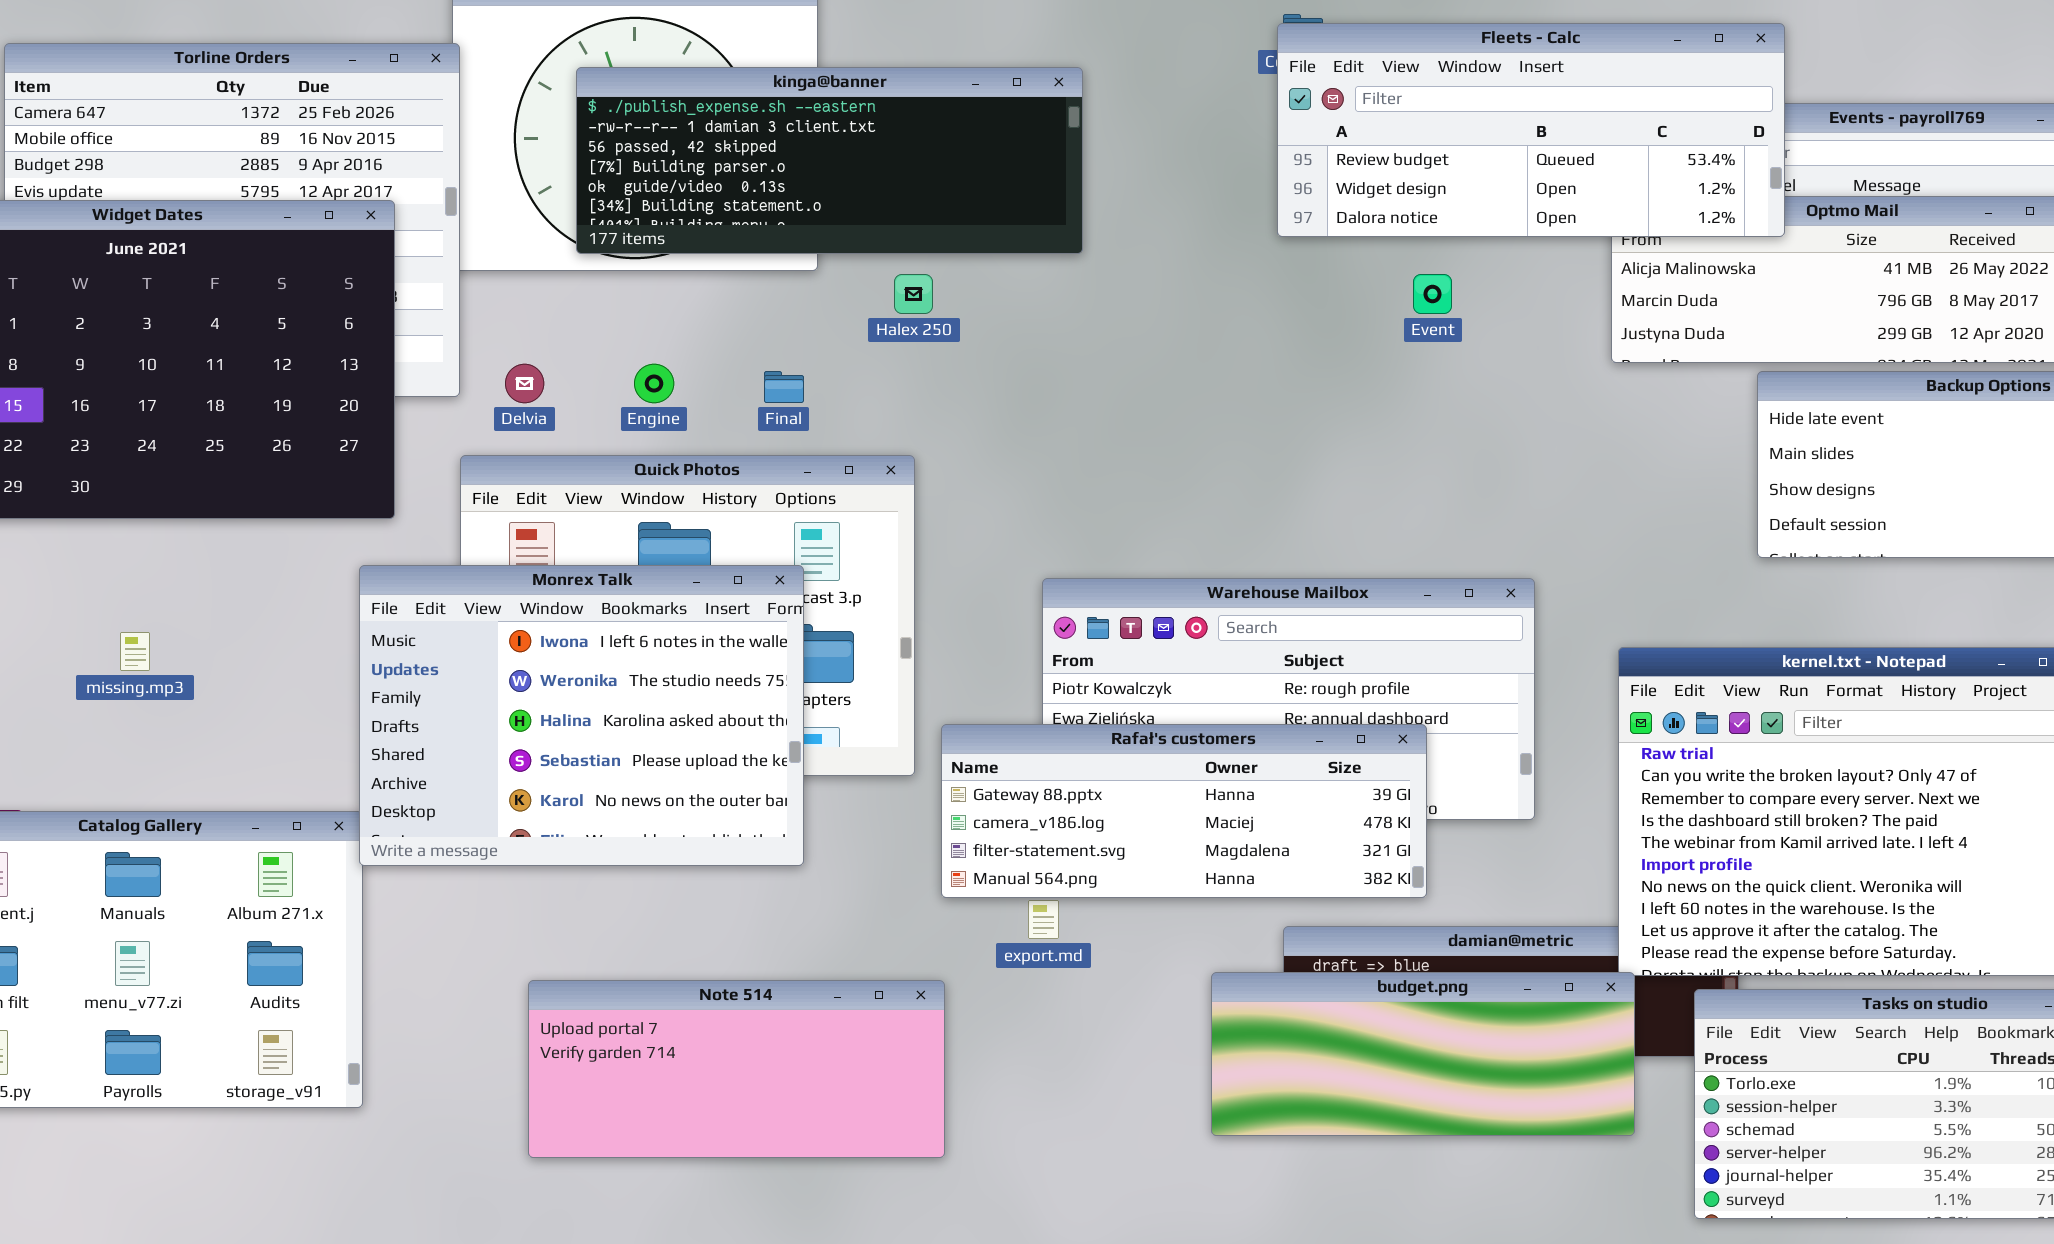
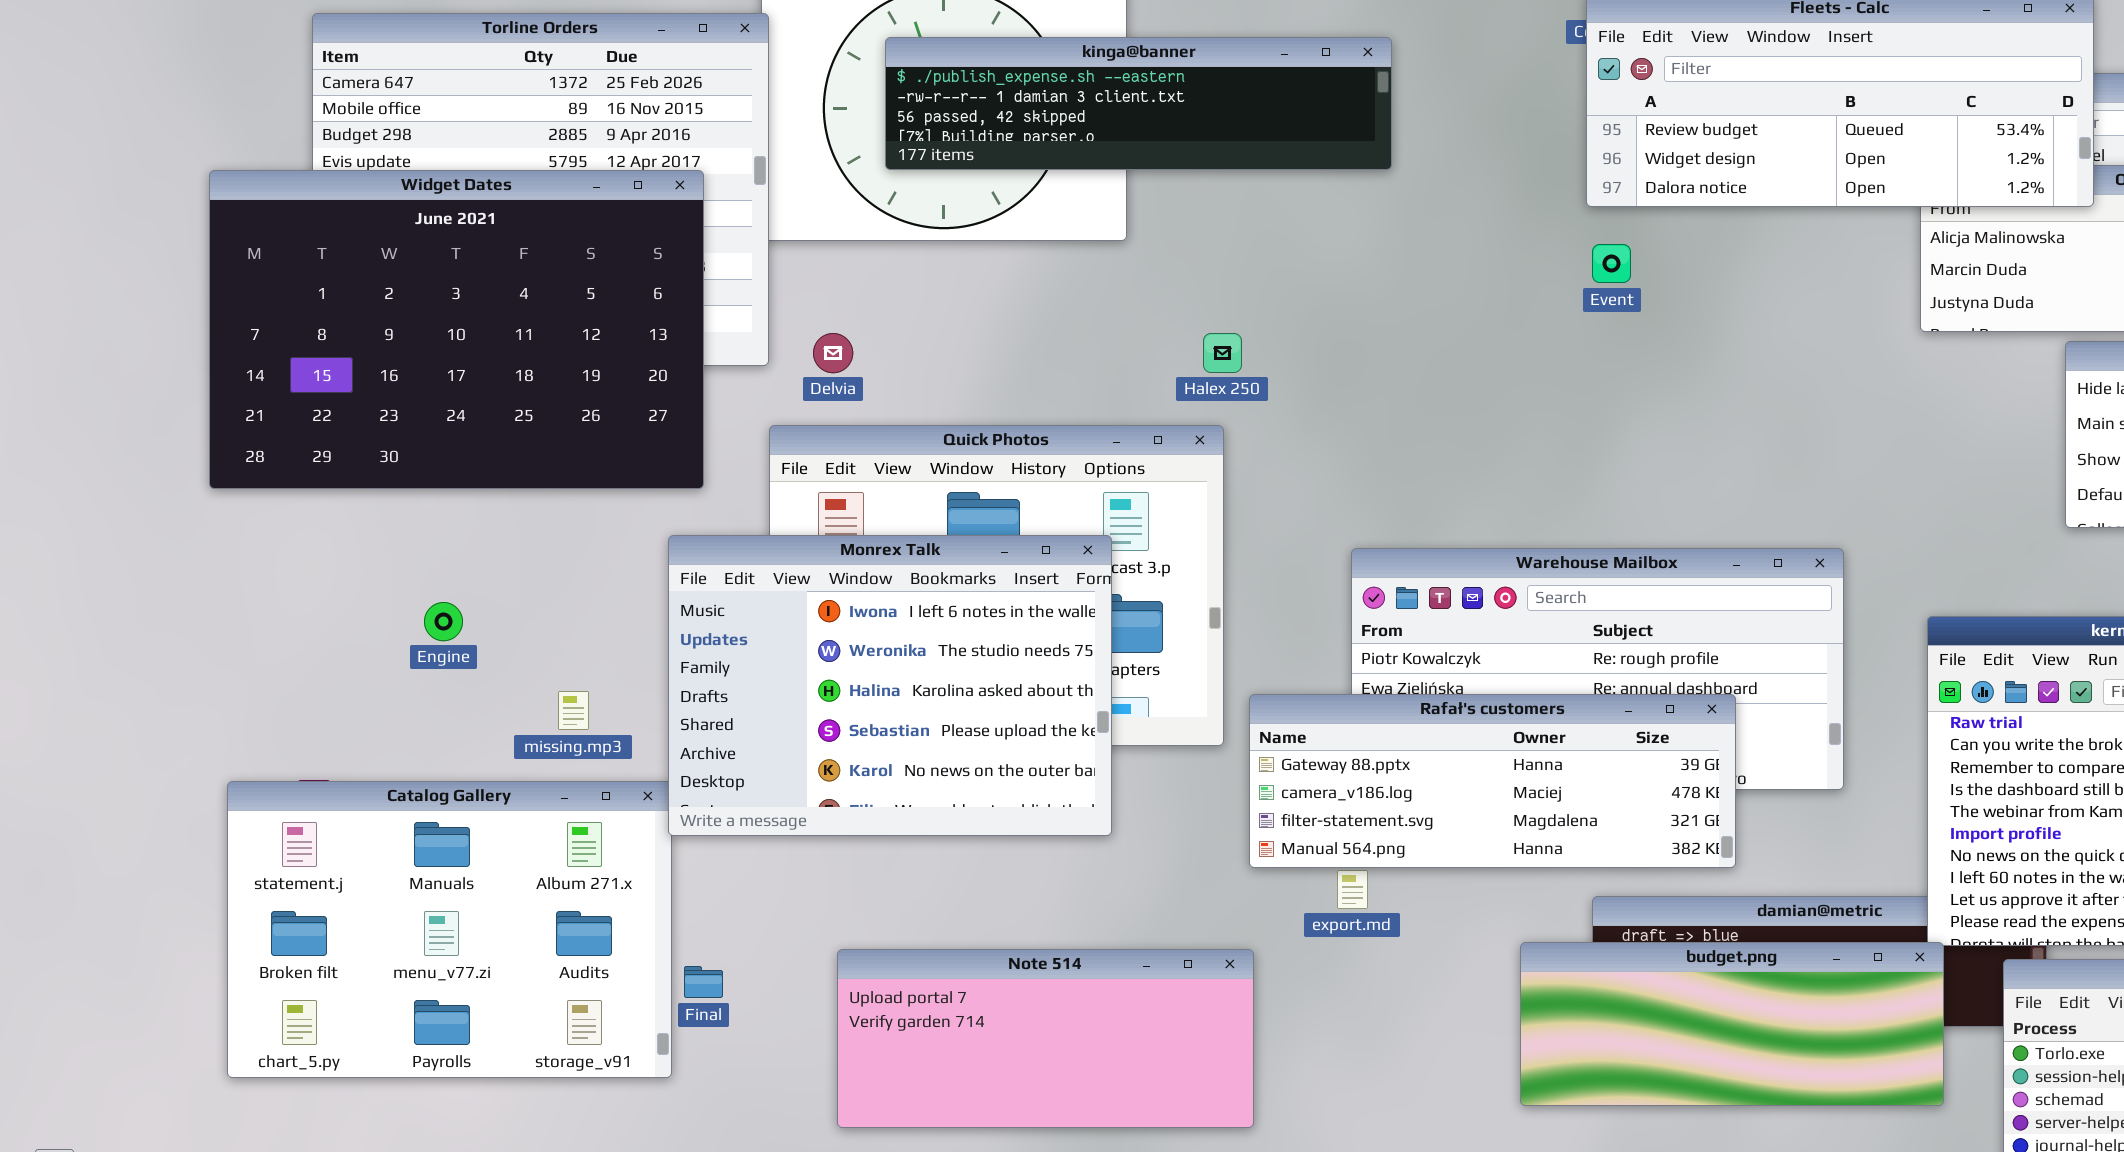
kinga@banner: [576,67,1083,254] -> [885,37,1392,170], resized
Halex 250: [894,274,933,314] -> [1203,333,1242,373], moved
Event: [1413,274,1452,314] -> [1592,244,1631,283], moved
Engine: [634,364,674,403] -> [424,602,463,641], moved
Final: [764,371,804,403] -> [684,966,723,998], moved
missing.mp3: [120,632,150,671] -> [558,691,589,730], moved

